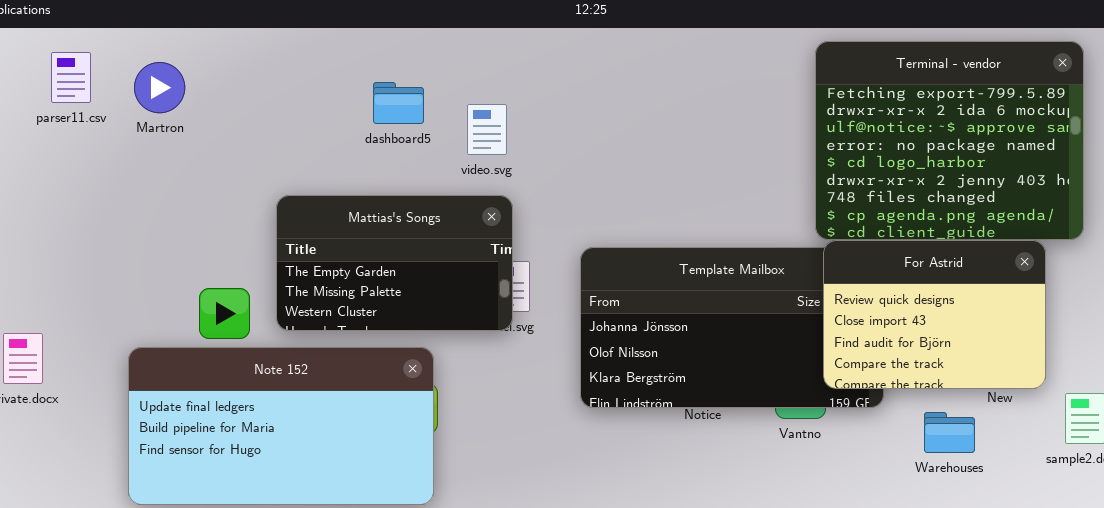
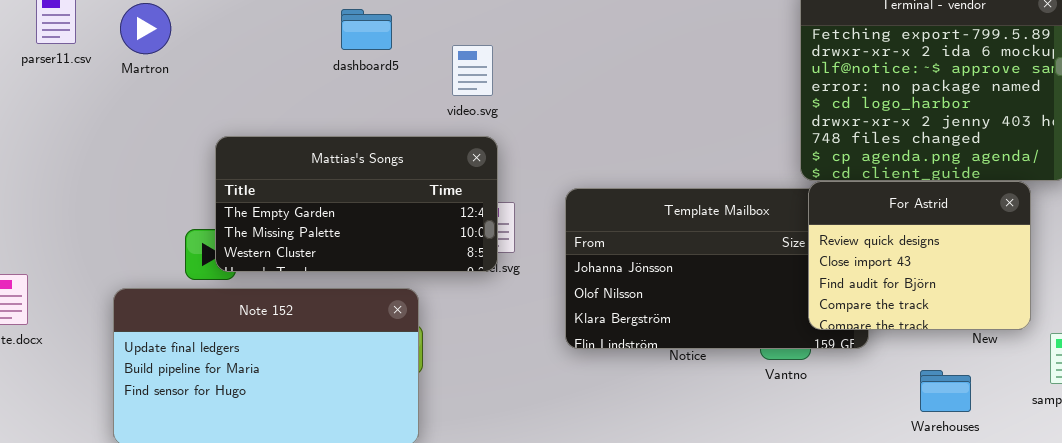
dashboard5: [373,82,424,124] -> [341,9,392,50], moved
Mattias's Songs: [276,195,513,331] -> [215,136,498,272], resized
Warehouses: [924,412,975,453] -> [920,370,971,412], moved

